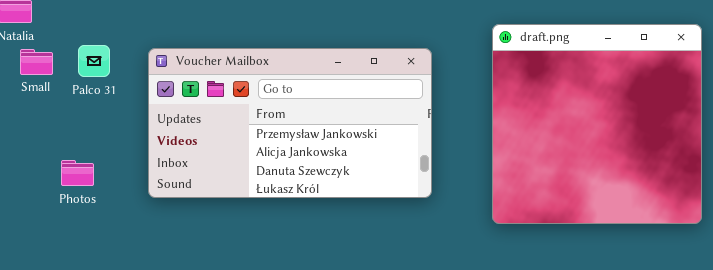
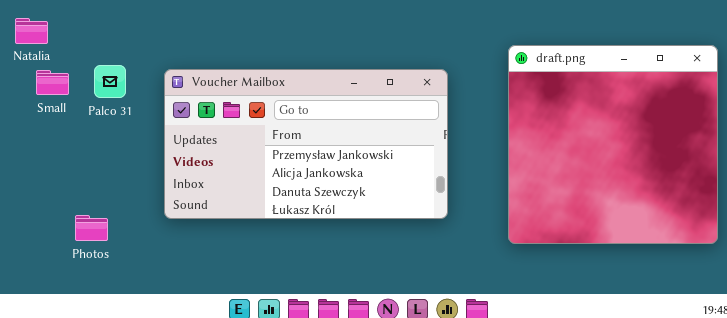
Photos: [61,160,94,186] -> [75,215,108,241], moved

